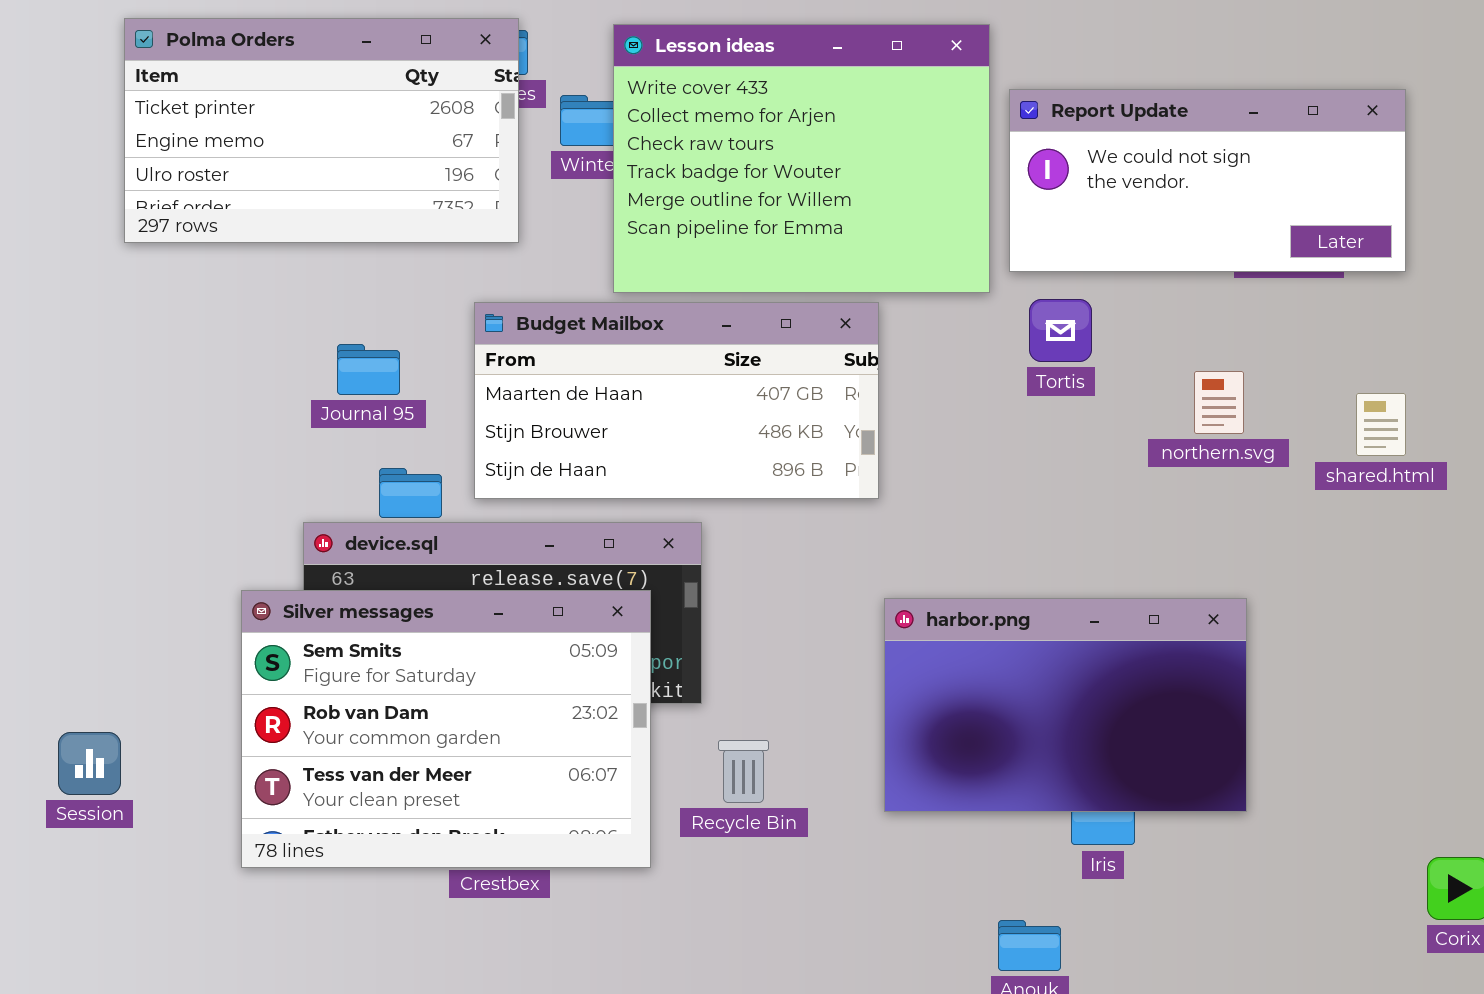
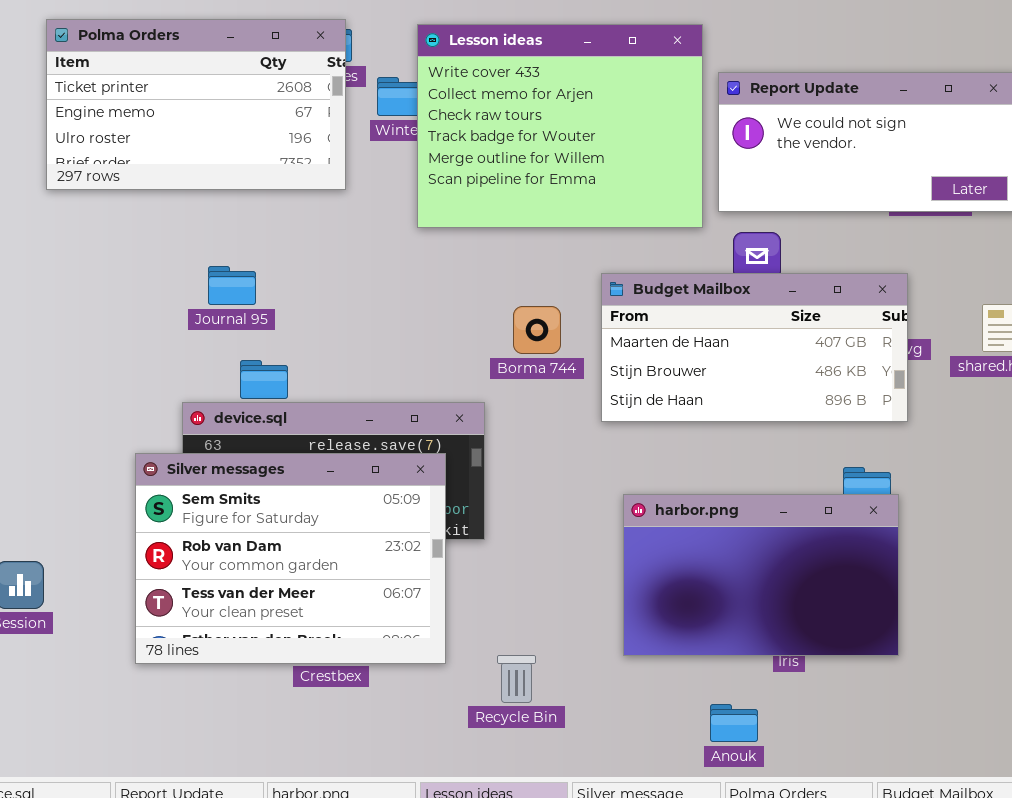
Budget Mailbox: [474,302,879,499] -> [601,273,908,422], moved
harbor.png: [884,598,1247,812] -> [623,494,899,656], moved
Recycle Bin: [718,740,769,803] -> [497,655,536,703], moved

